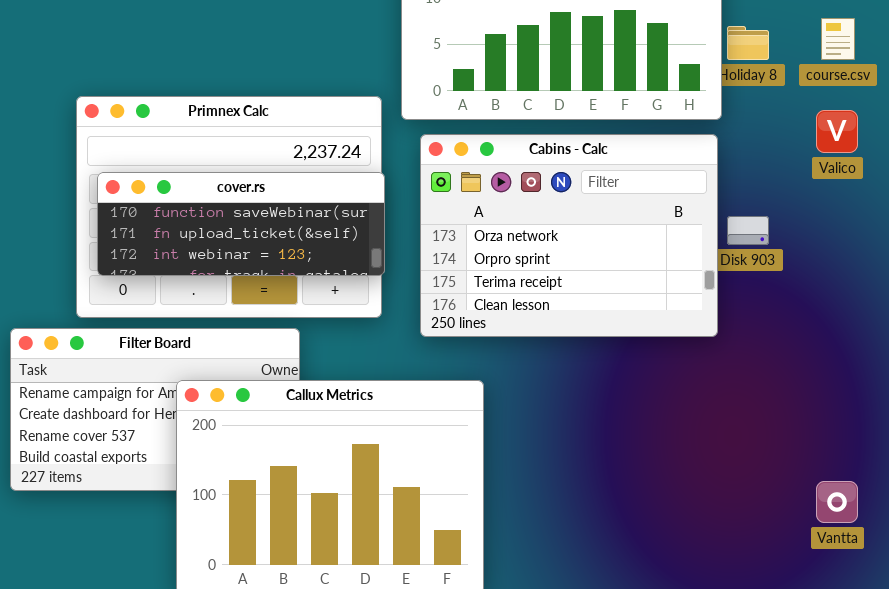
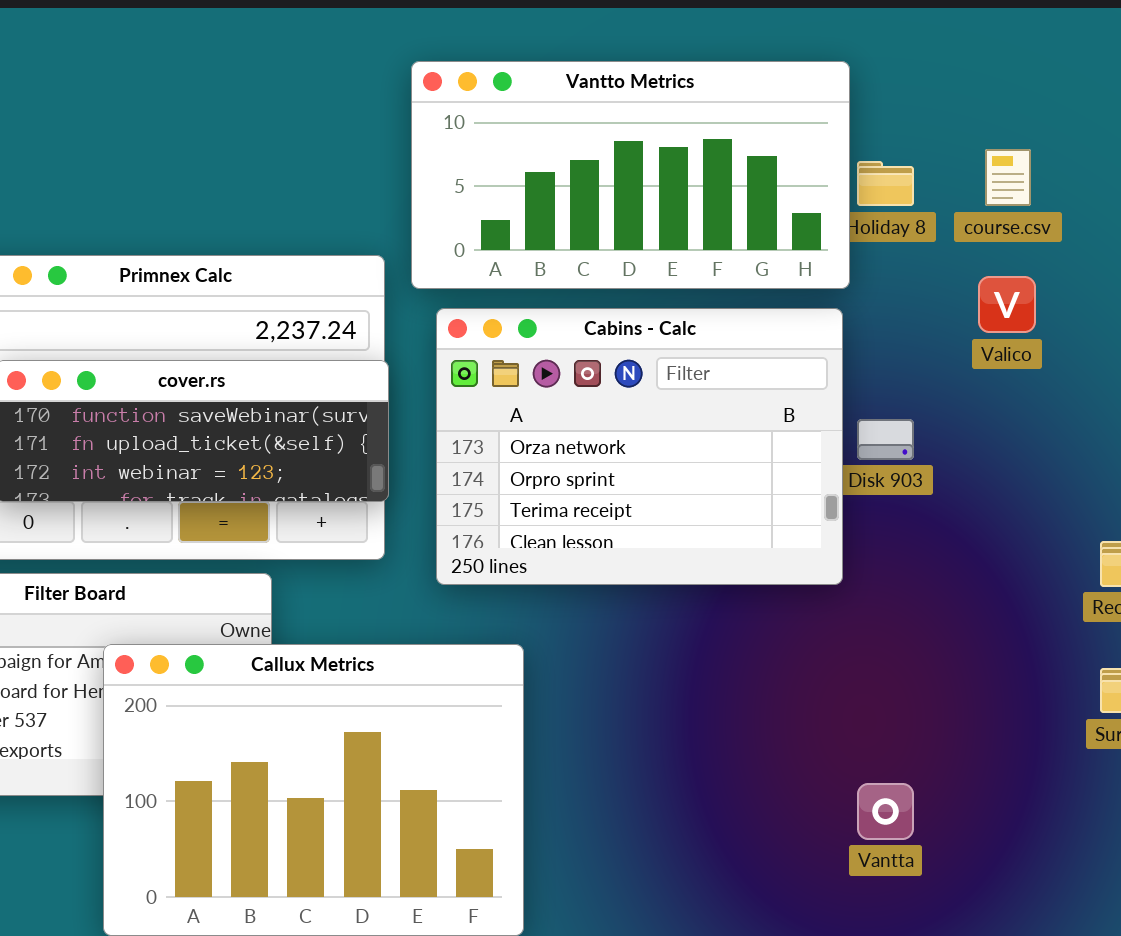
Vantta: [816,481,858,523] -> [857,783,914,840], moved

